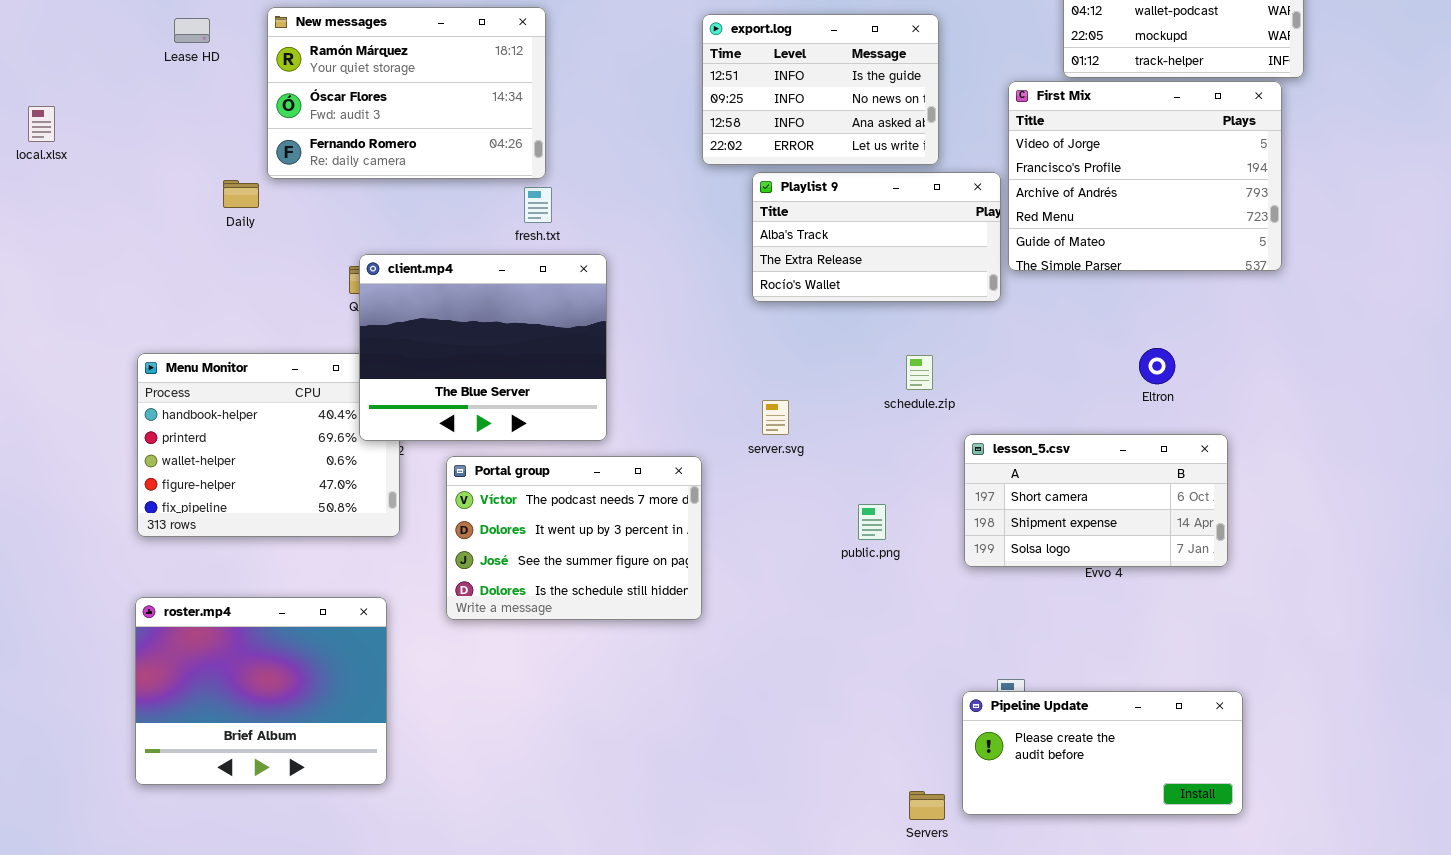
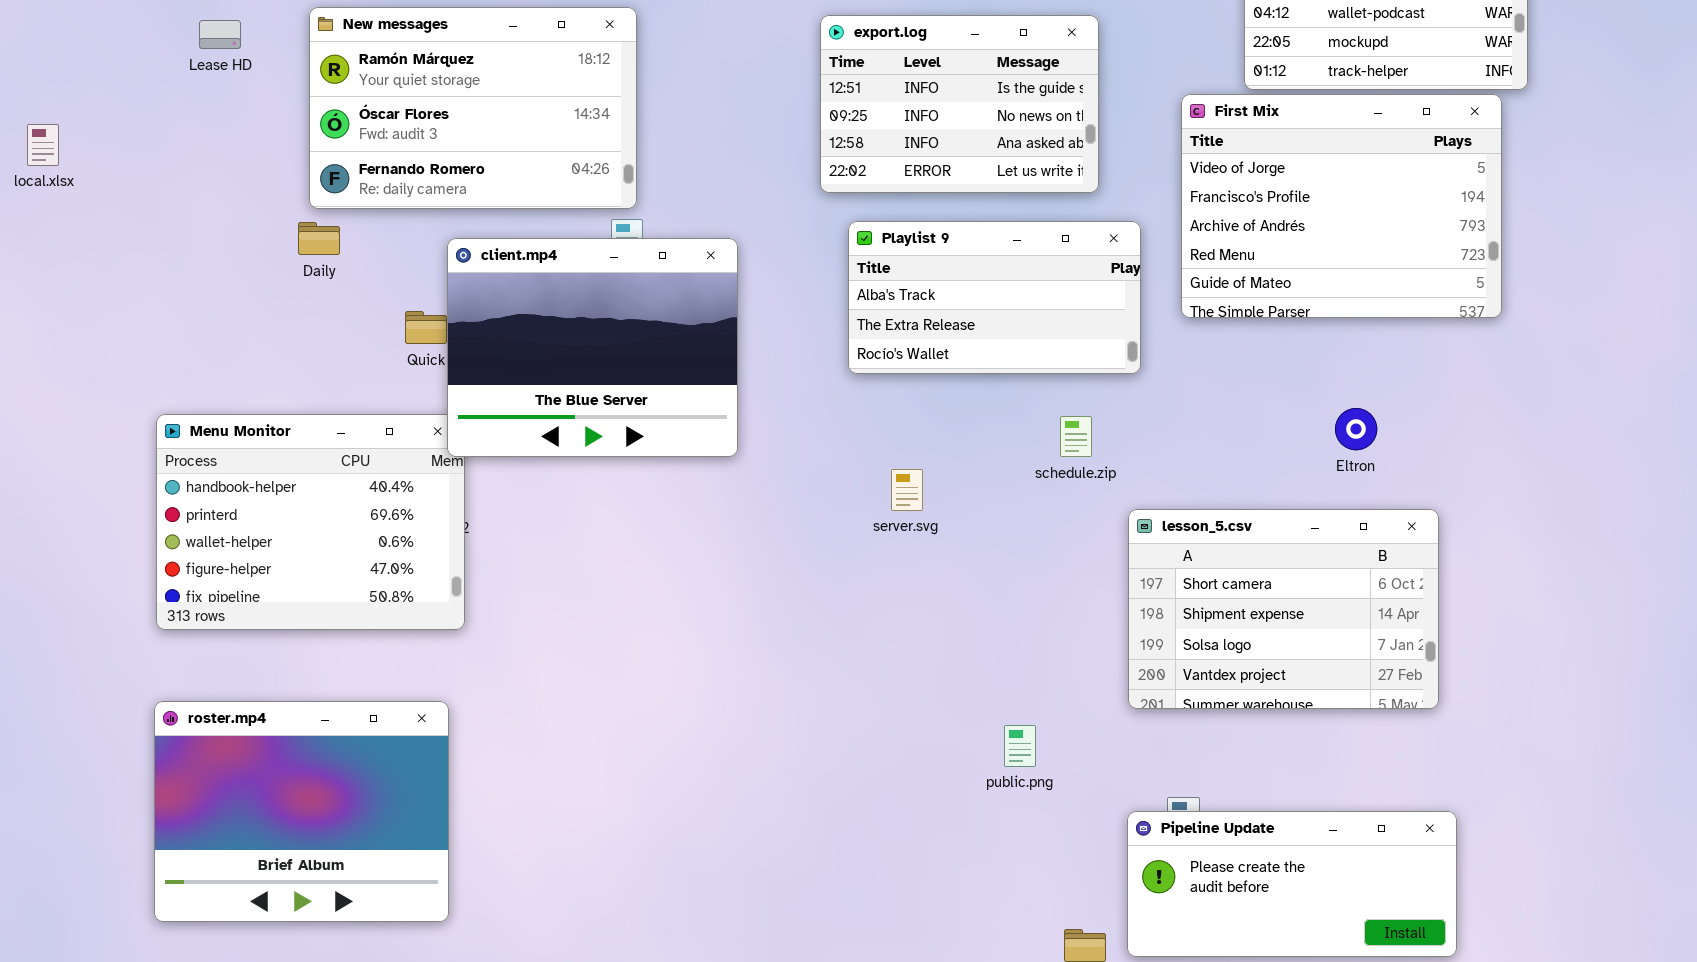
Playlist 9: [752,172,1001,302] -> [848,221,1141,374], moved
Daily: [223,180,259,208] -> [298,222,340,255], moved
client.mp4: [359,254,607,441] -> [447,238,738,457], moved
lesson_5.csv: [964,434,1228,567] -> [1128,509,1439,709], resized
Portal group: [446,456,702,620] -> none, closed
public.png: [858,504,886,540] -> [1004,725,1036,767], moved

